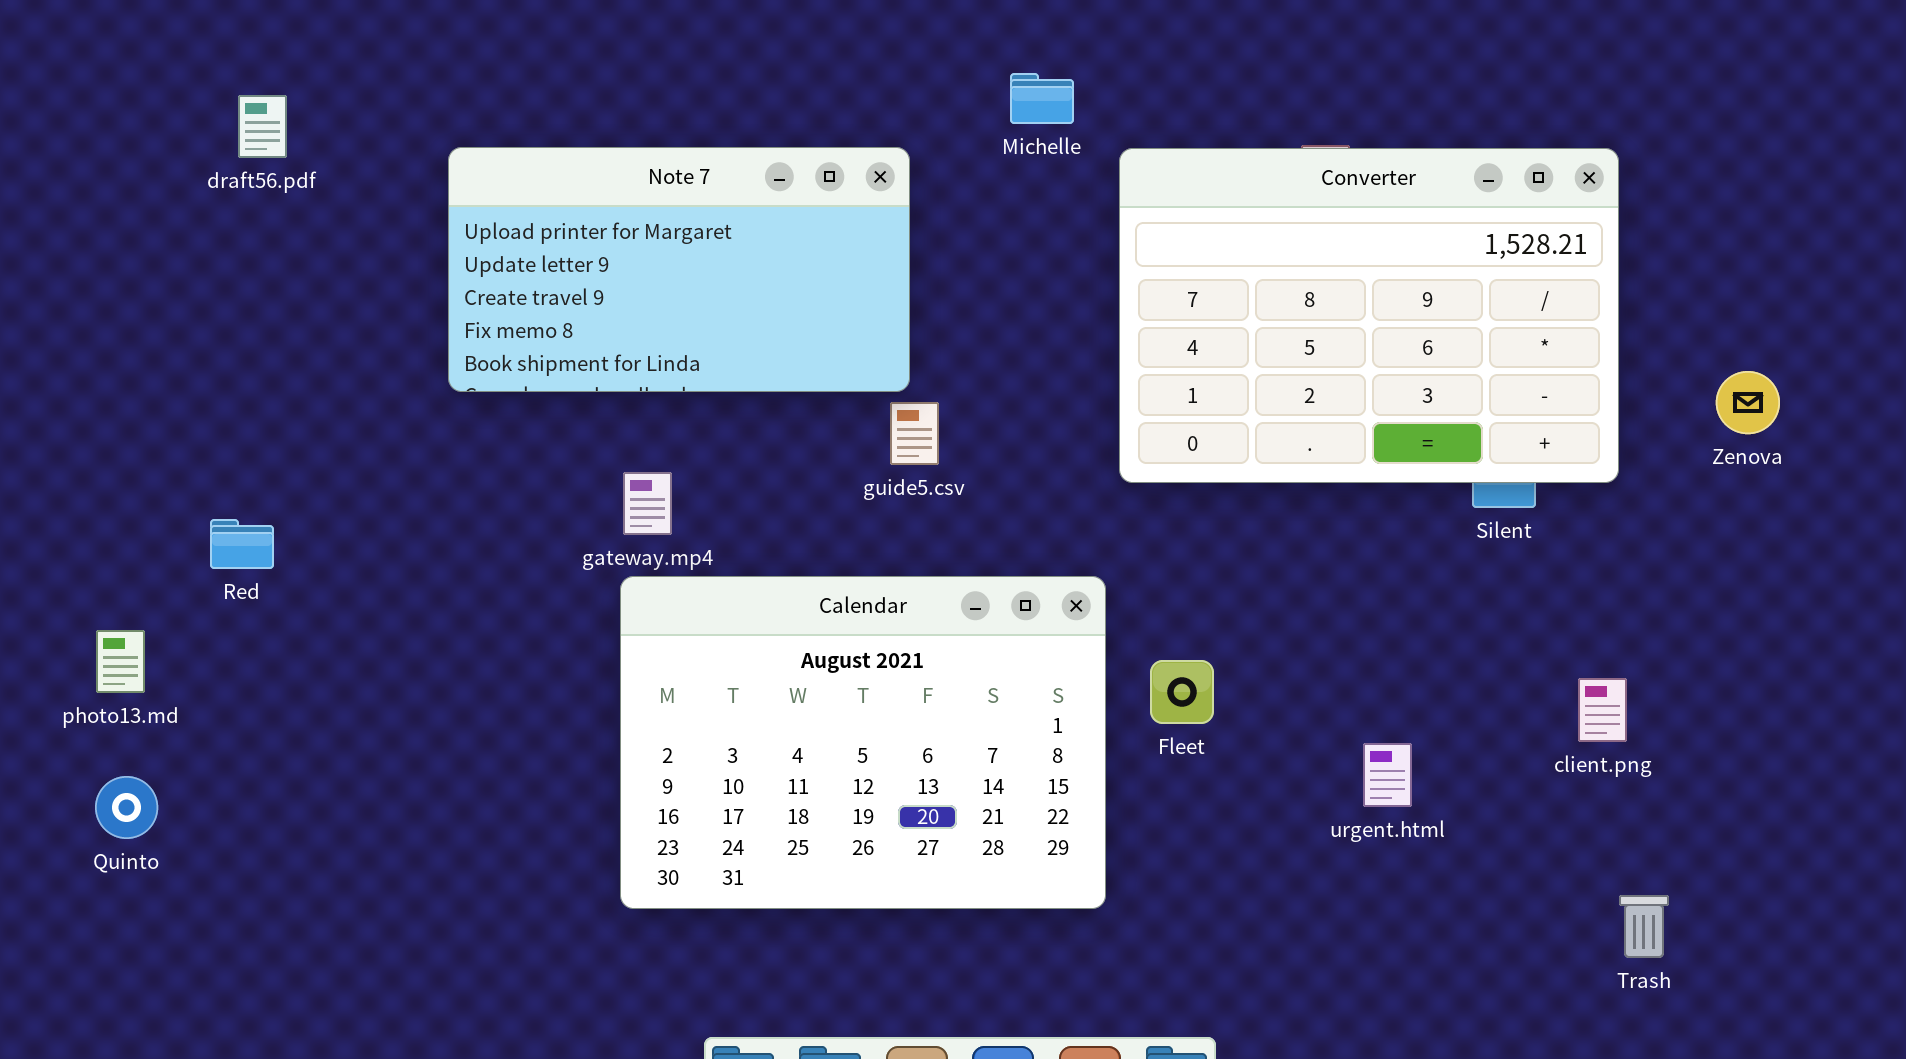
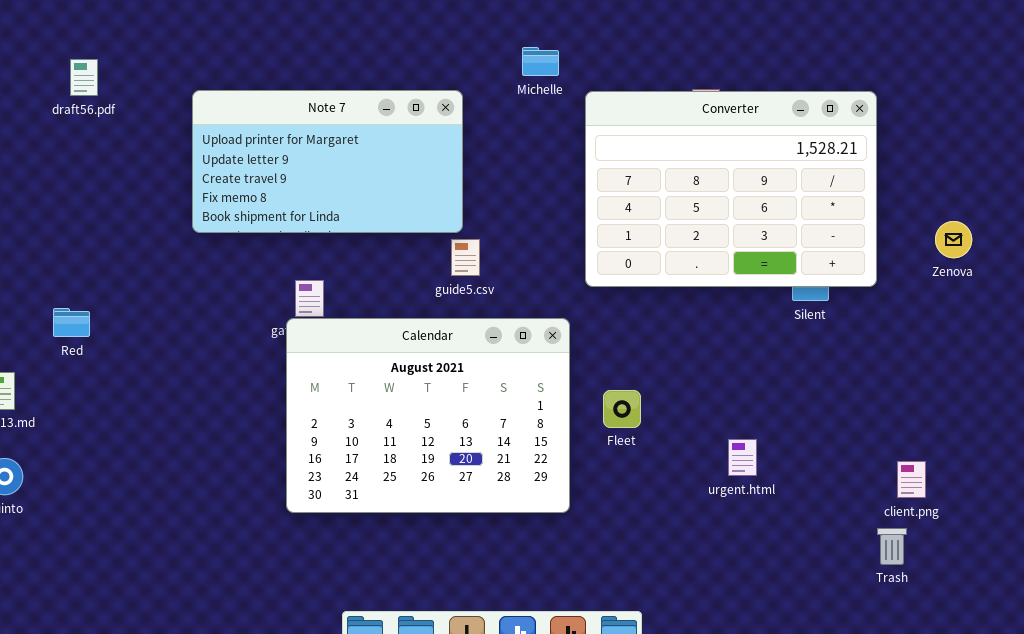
Calendar: [620,576,1106,909] -> [286,318,570,513], moved
client.png: [1578,678,1627,742] -> [897,461,926,498], moved

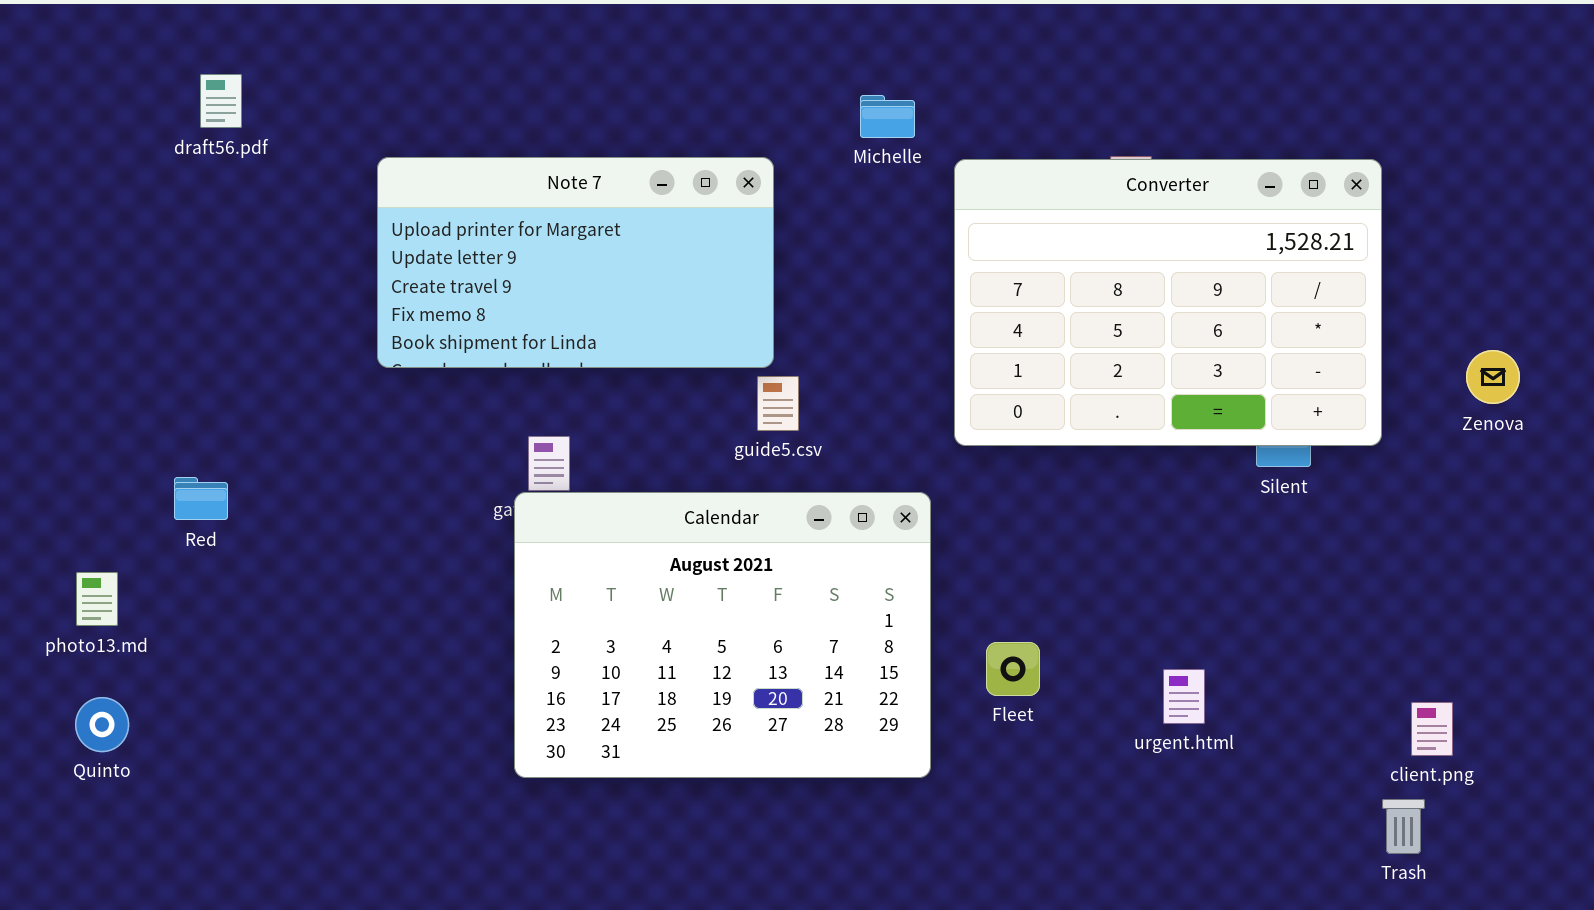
draft56.pdf: [70,59,98,96] -> [200,74,242,128], moved
Fleet: [603,390,641,428] -> [986,642,1040,696], moved

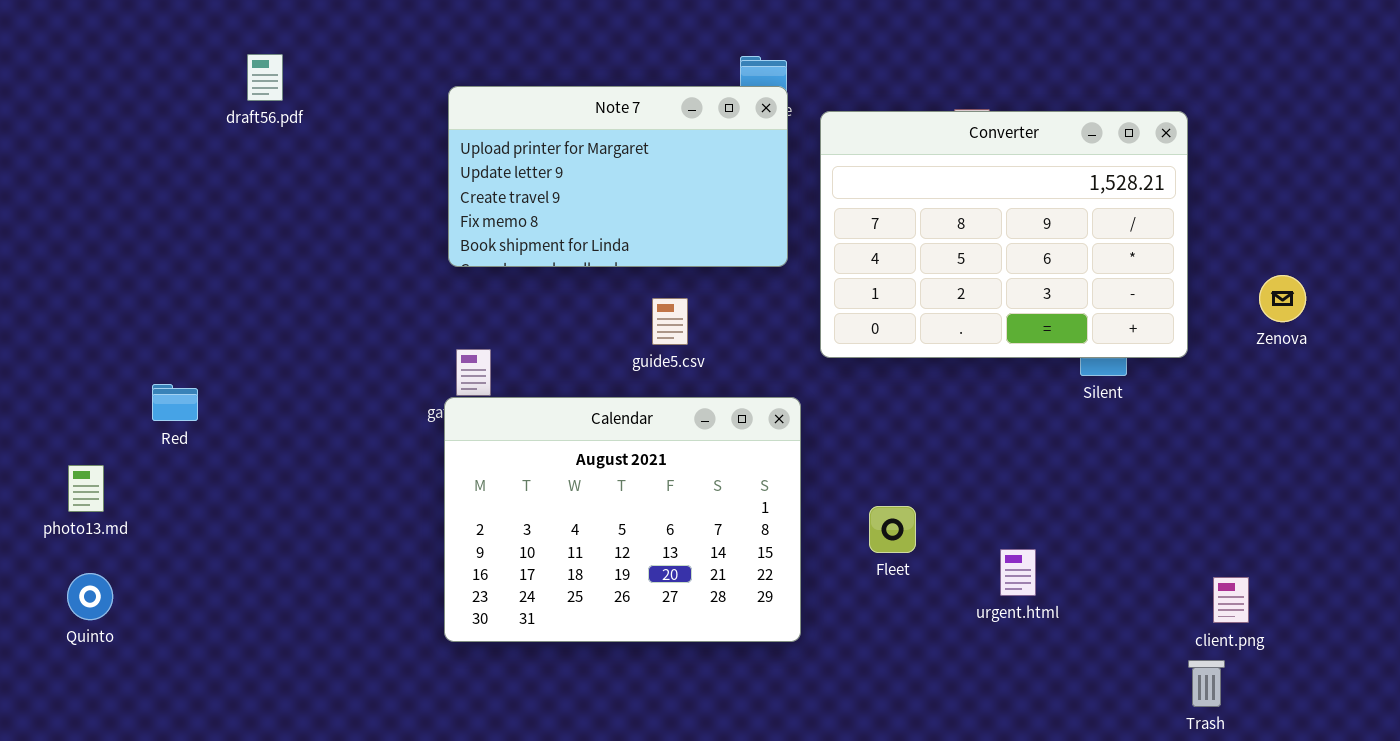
draft56.pdf: [200,74,242,128] -> [247,54,283,101], moved
Note 7: [377,157,774,368] -> [448,86,788,267], moved
Fleet: [986,642,1040,696] -> [869,506,916,553], moved

